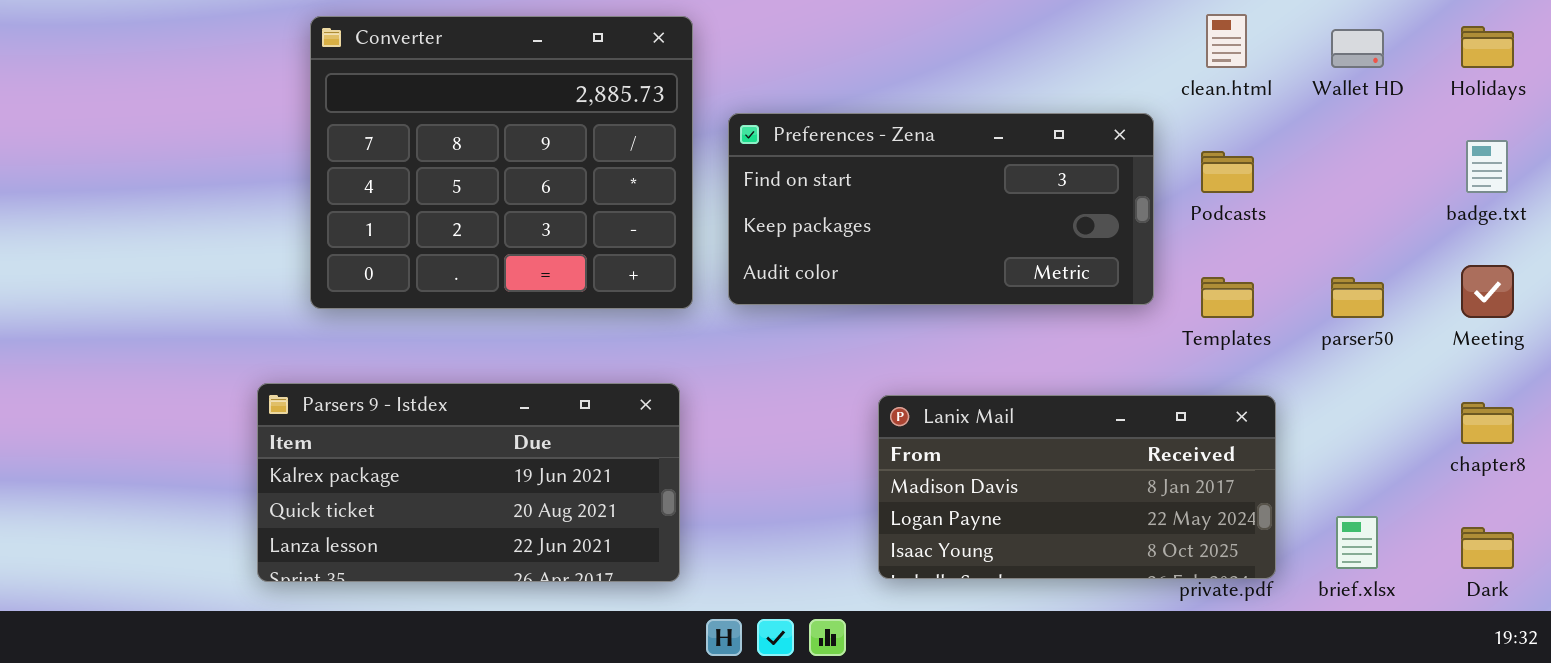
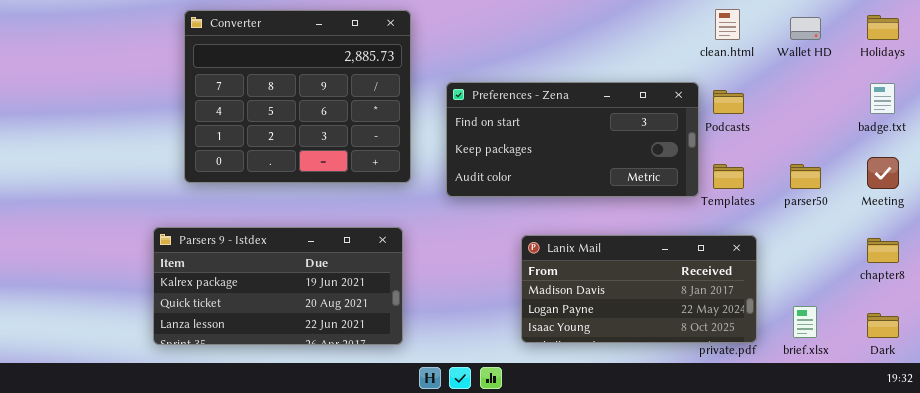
Preferences - Zena: [728,113,1154,305] -> [446,82,699,197], moved

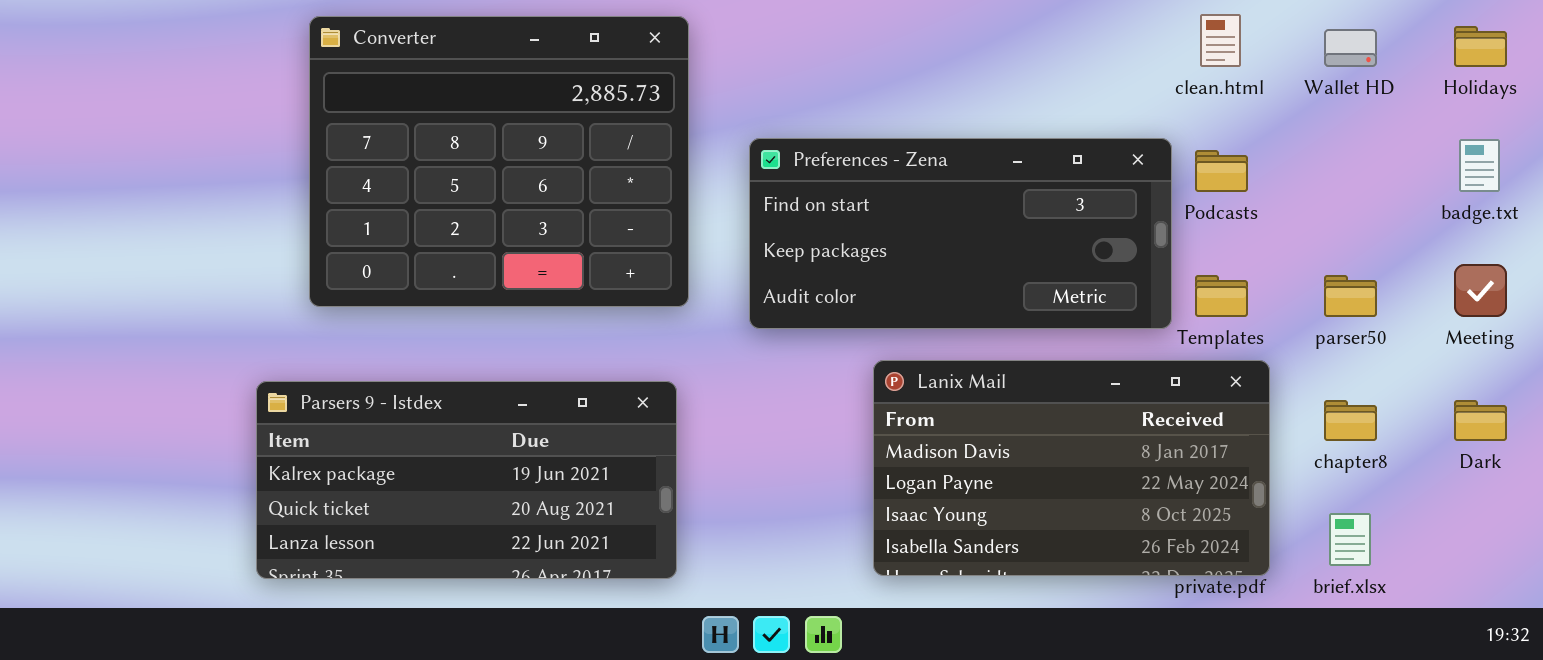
Lanix Mail: [521,235,757,343] -> [873,360,1270,576], resized
chapter8: [867,238,899,263] -> [1324,400,1377,441], moved
Dark: [867,313,899,338] -> [1454,400,1507,441], moved

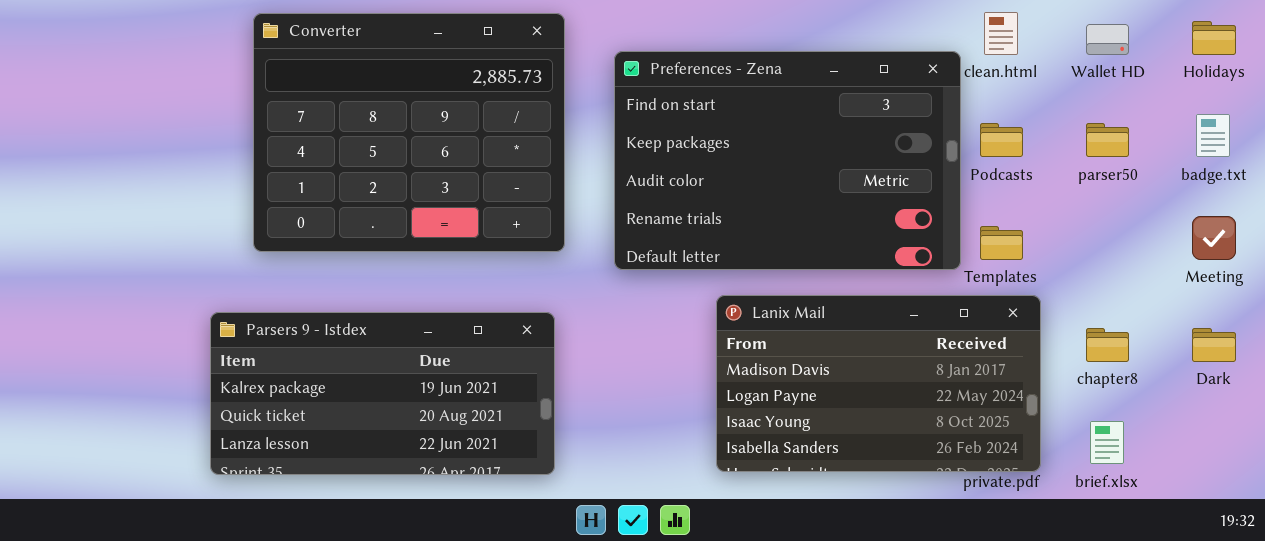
Preferences - Zena: [749,138,1172,329] -> [614,51,961,270], resized
parser50: [1324,275,1377,317] -> [1086,123,1129,157], moved

